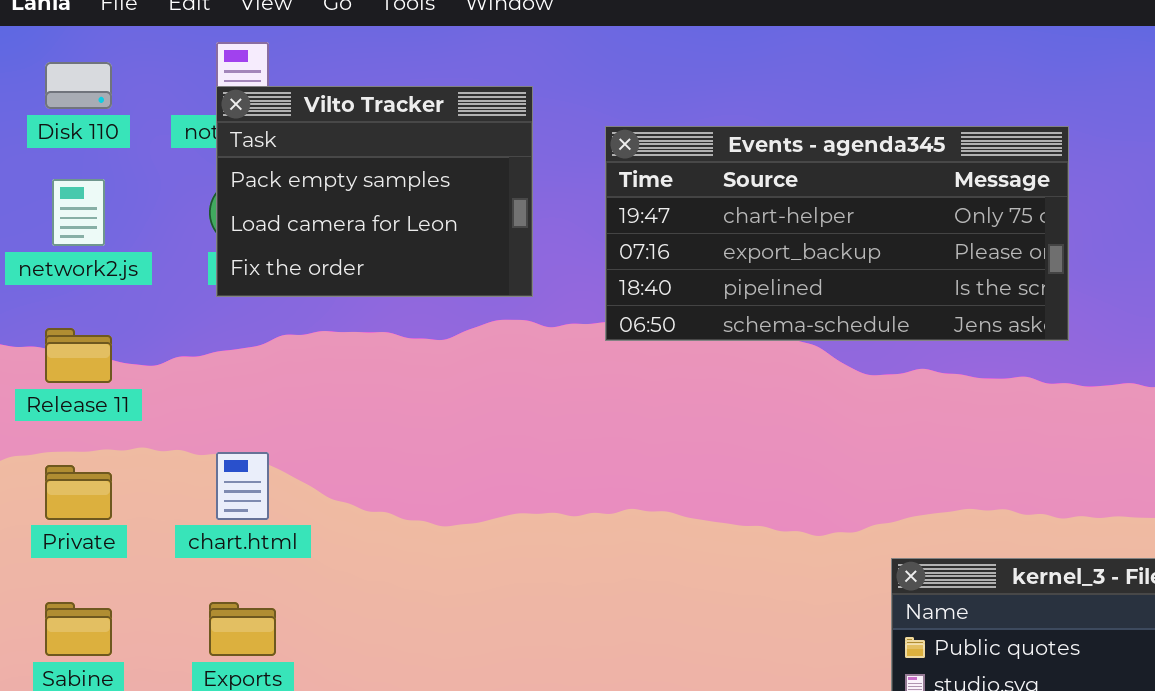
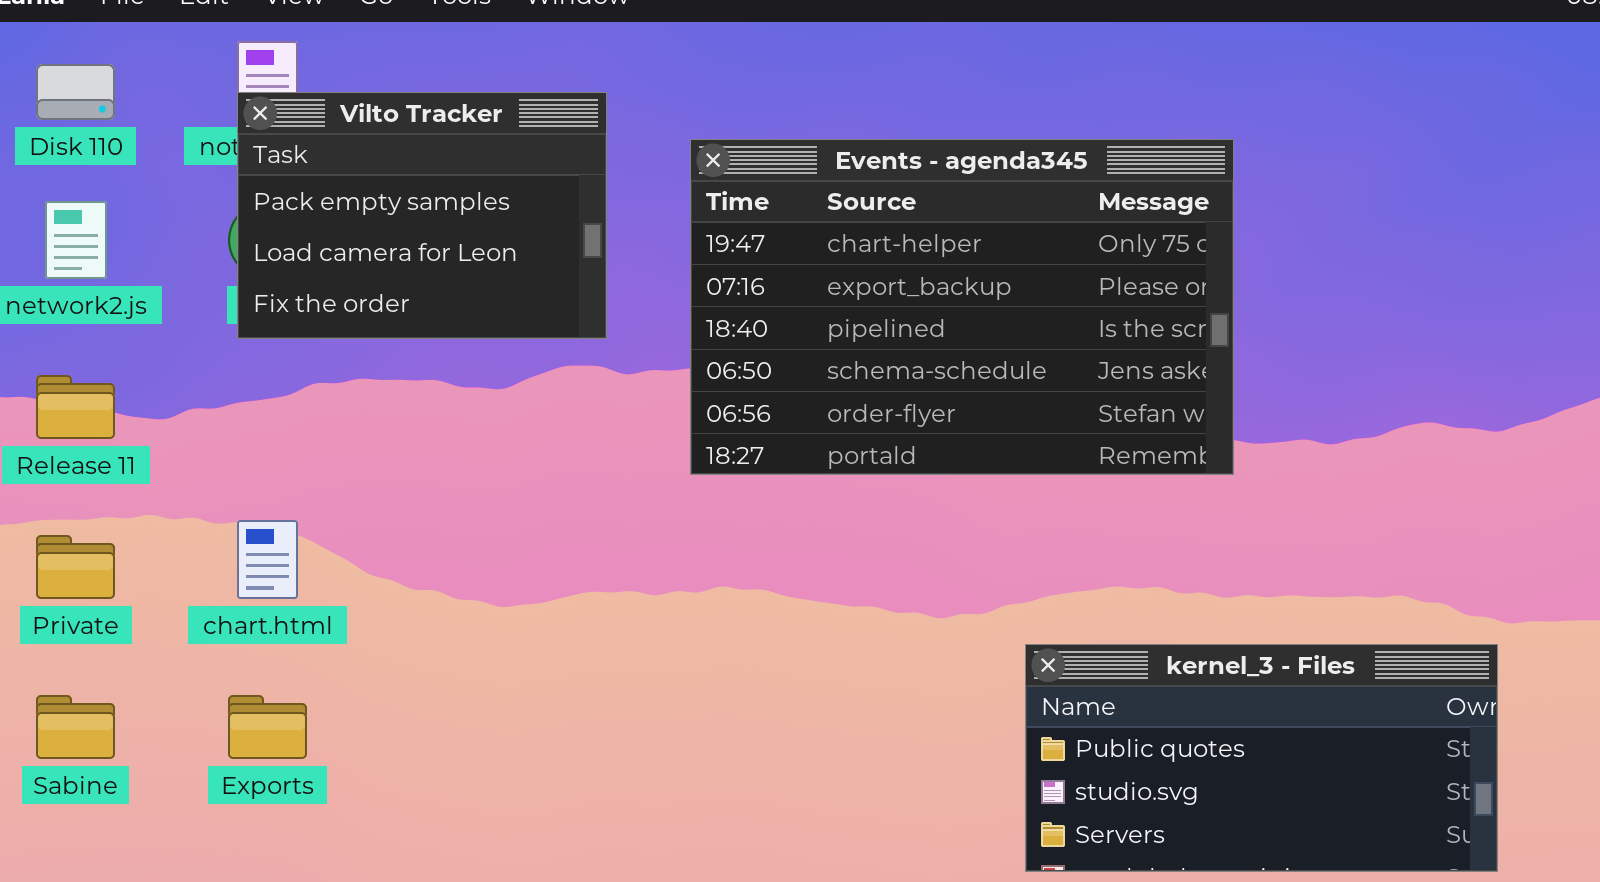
Events - agenda345: [605,126,1069,341] -> [690,139,1234,475], resized

